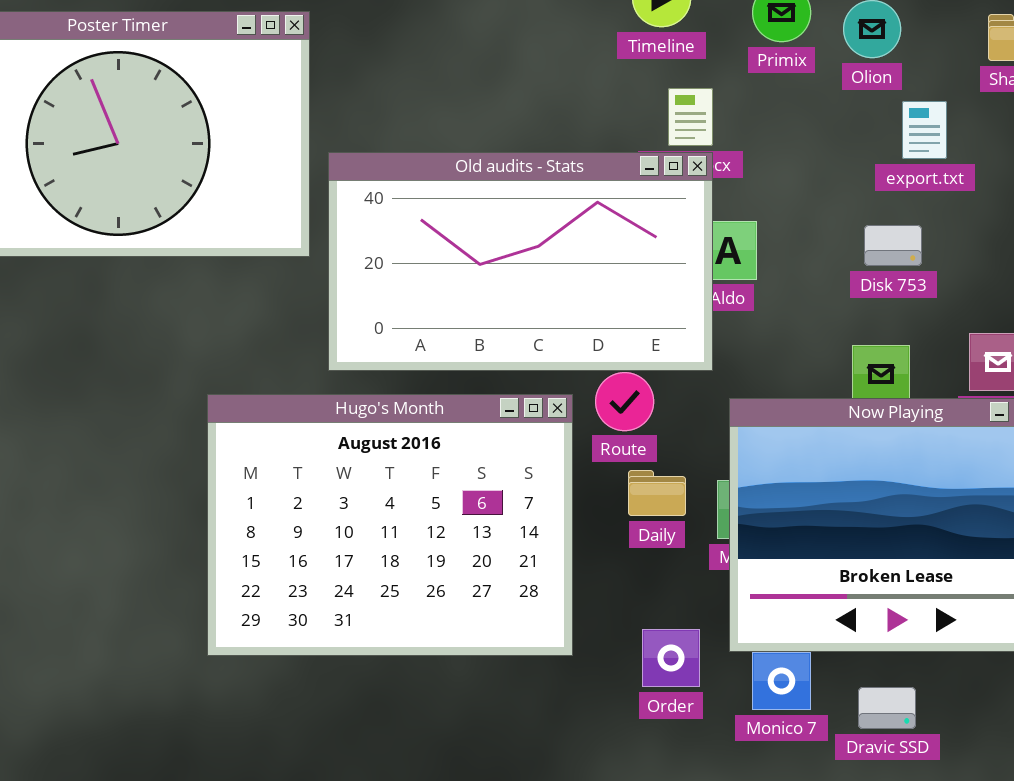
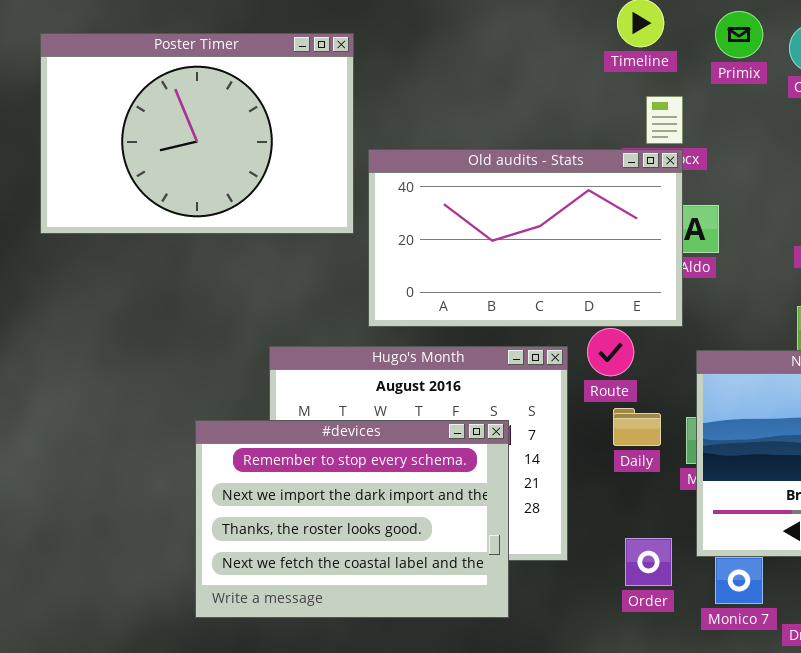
#devices: none -> [195,420,509,618], opened

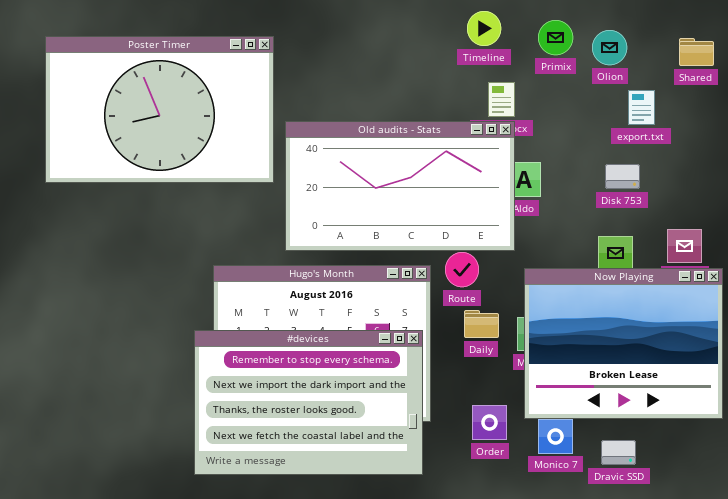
#devices: [195,420,509,618] -> [194,330,423,475], moved

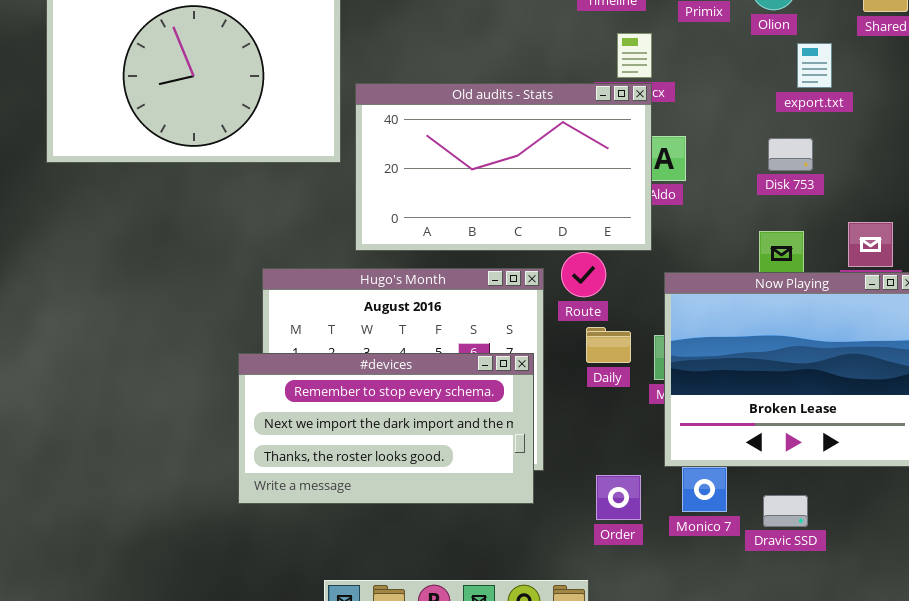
#devices: [194,330,423,475] -> [238,353,534,504], resized
Order: [472,405,507,440] -> [596,475,641,520], moved

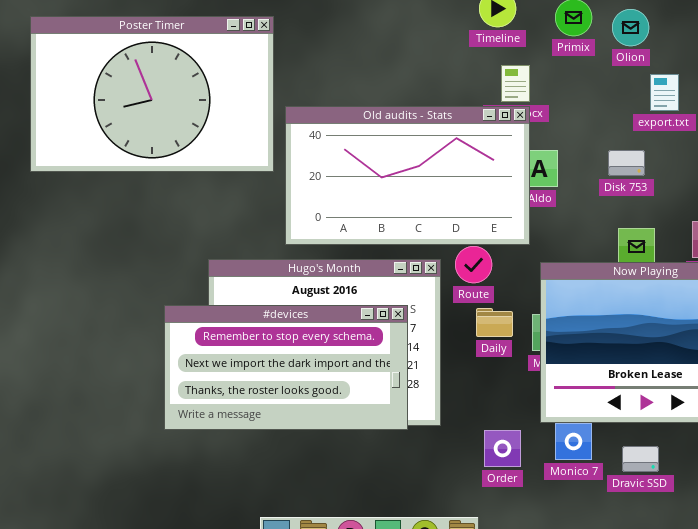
Disk 753: [768,138,813,171] -> [608,150,645,176], moved
#devices: [238,353,534,504] -> [164,305,408,430], moved

